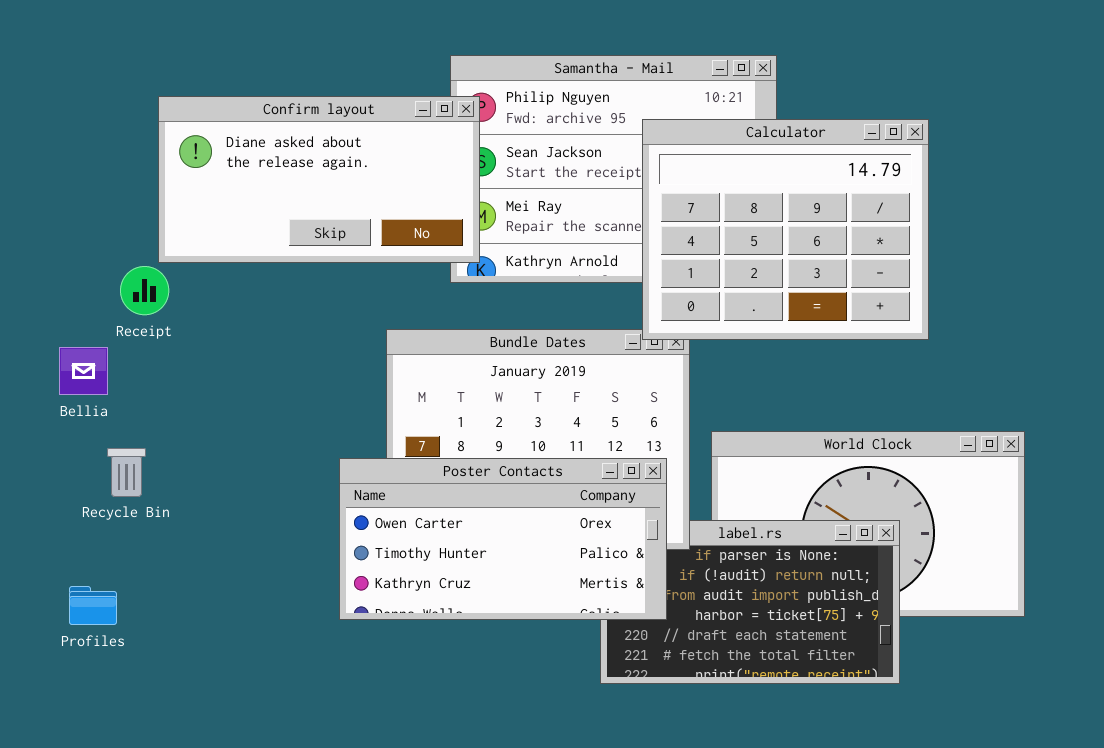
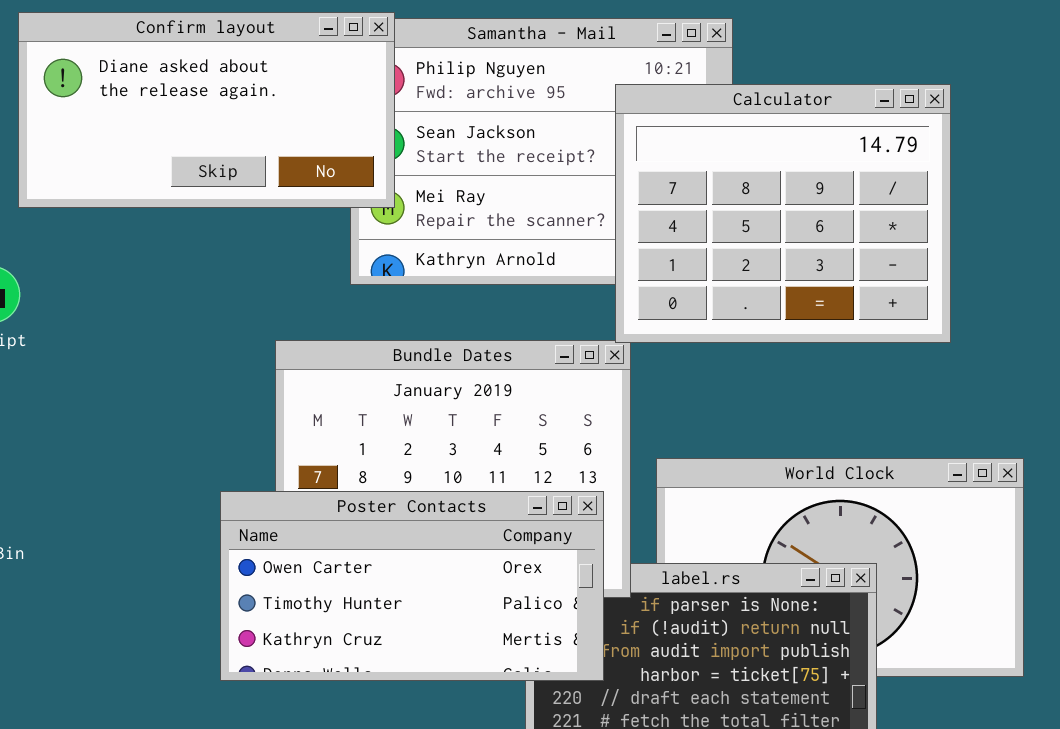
Confirm layout: [158,96,480,263] -> [18,12,395,208], moved
Calculator: [642,119,929,340] -> [615,84,951,343], moved

